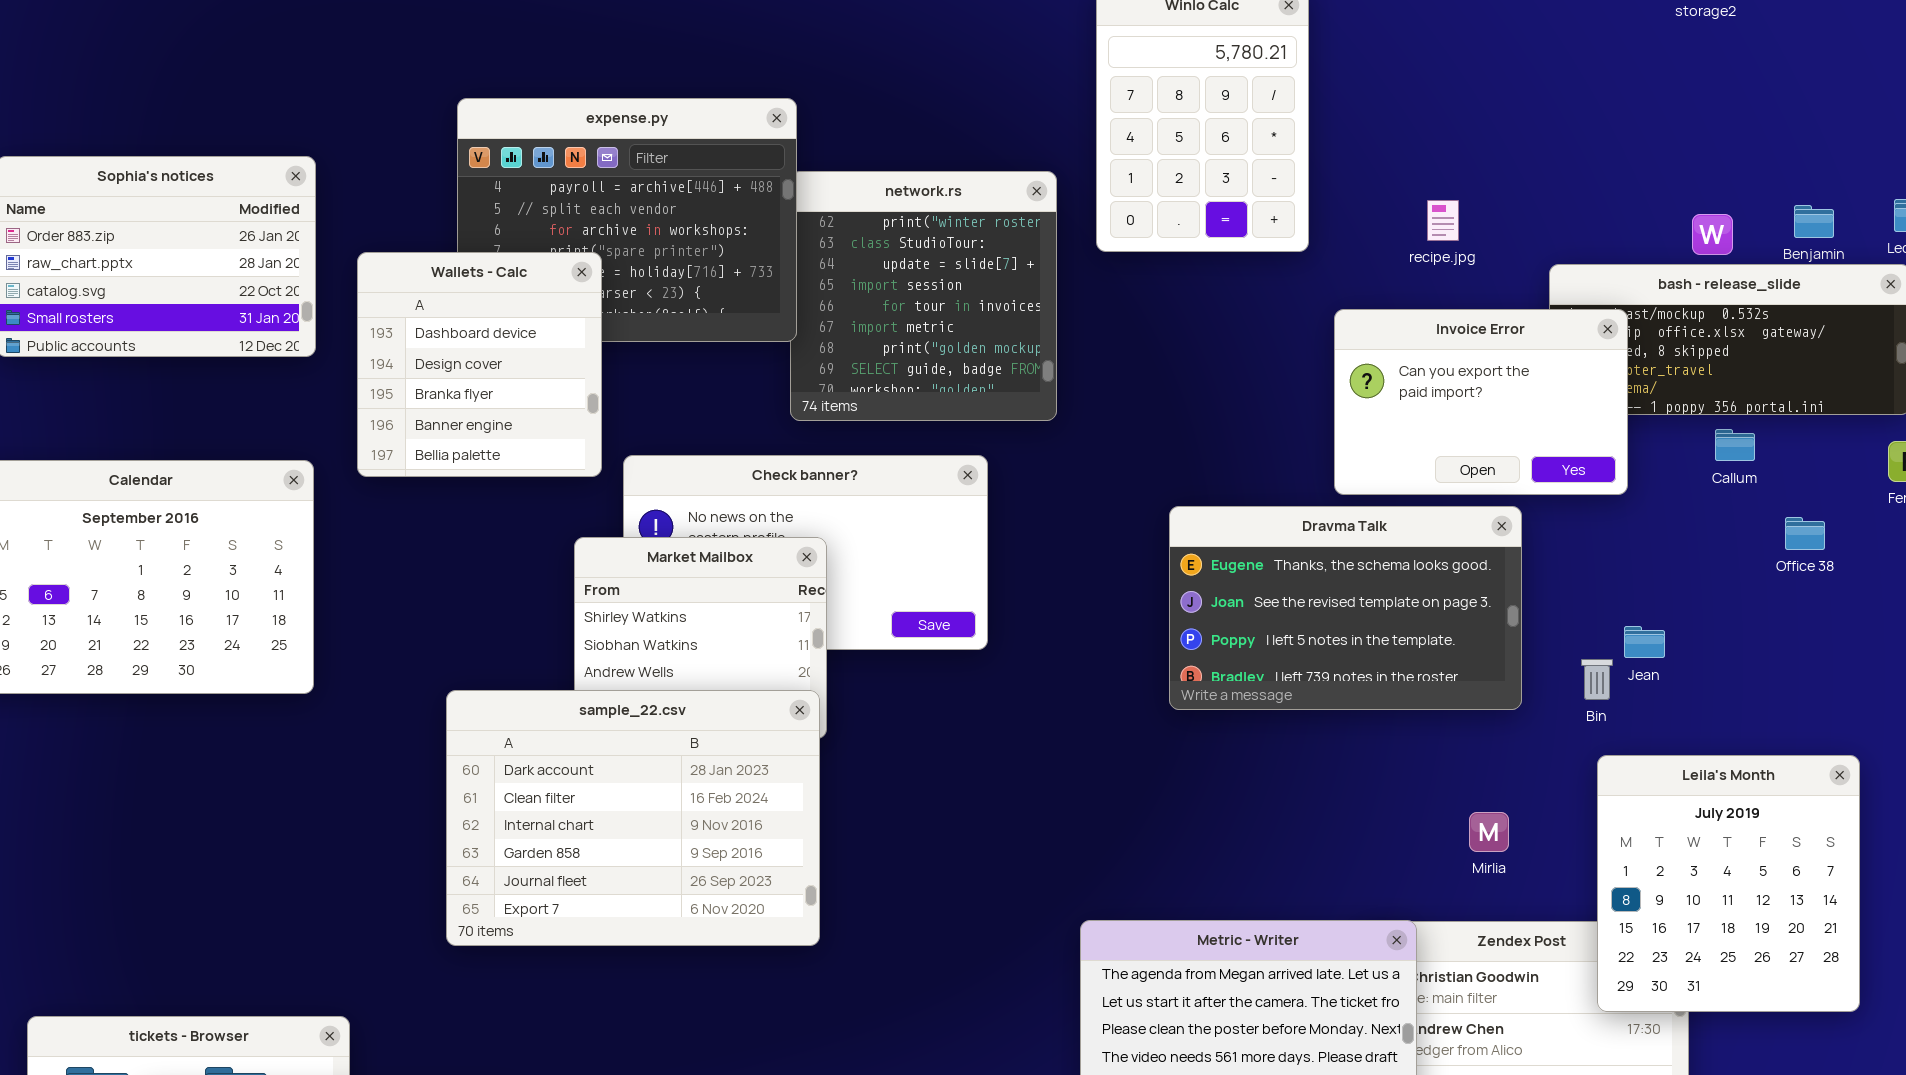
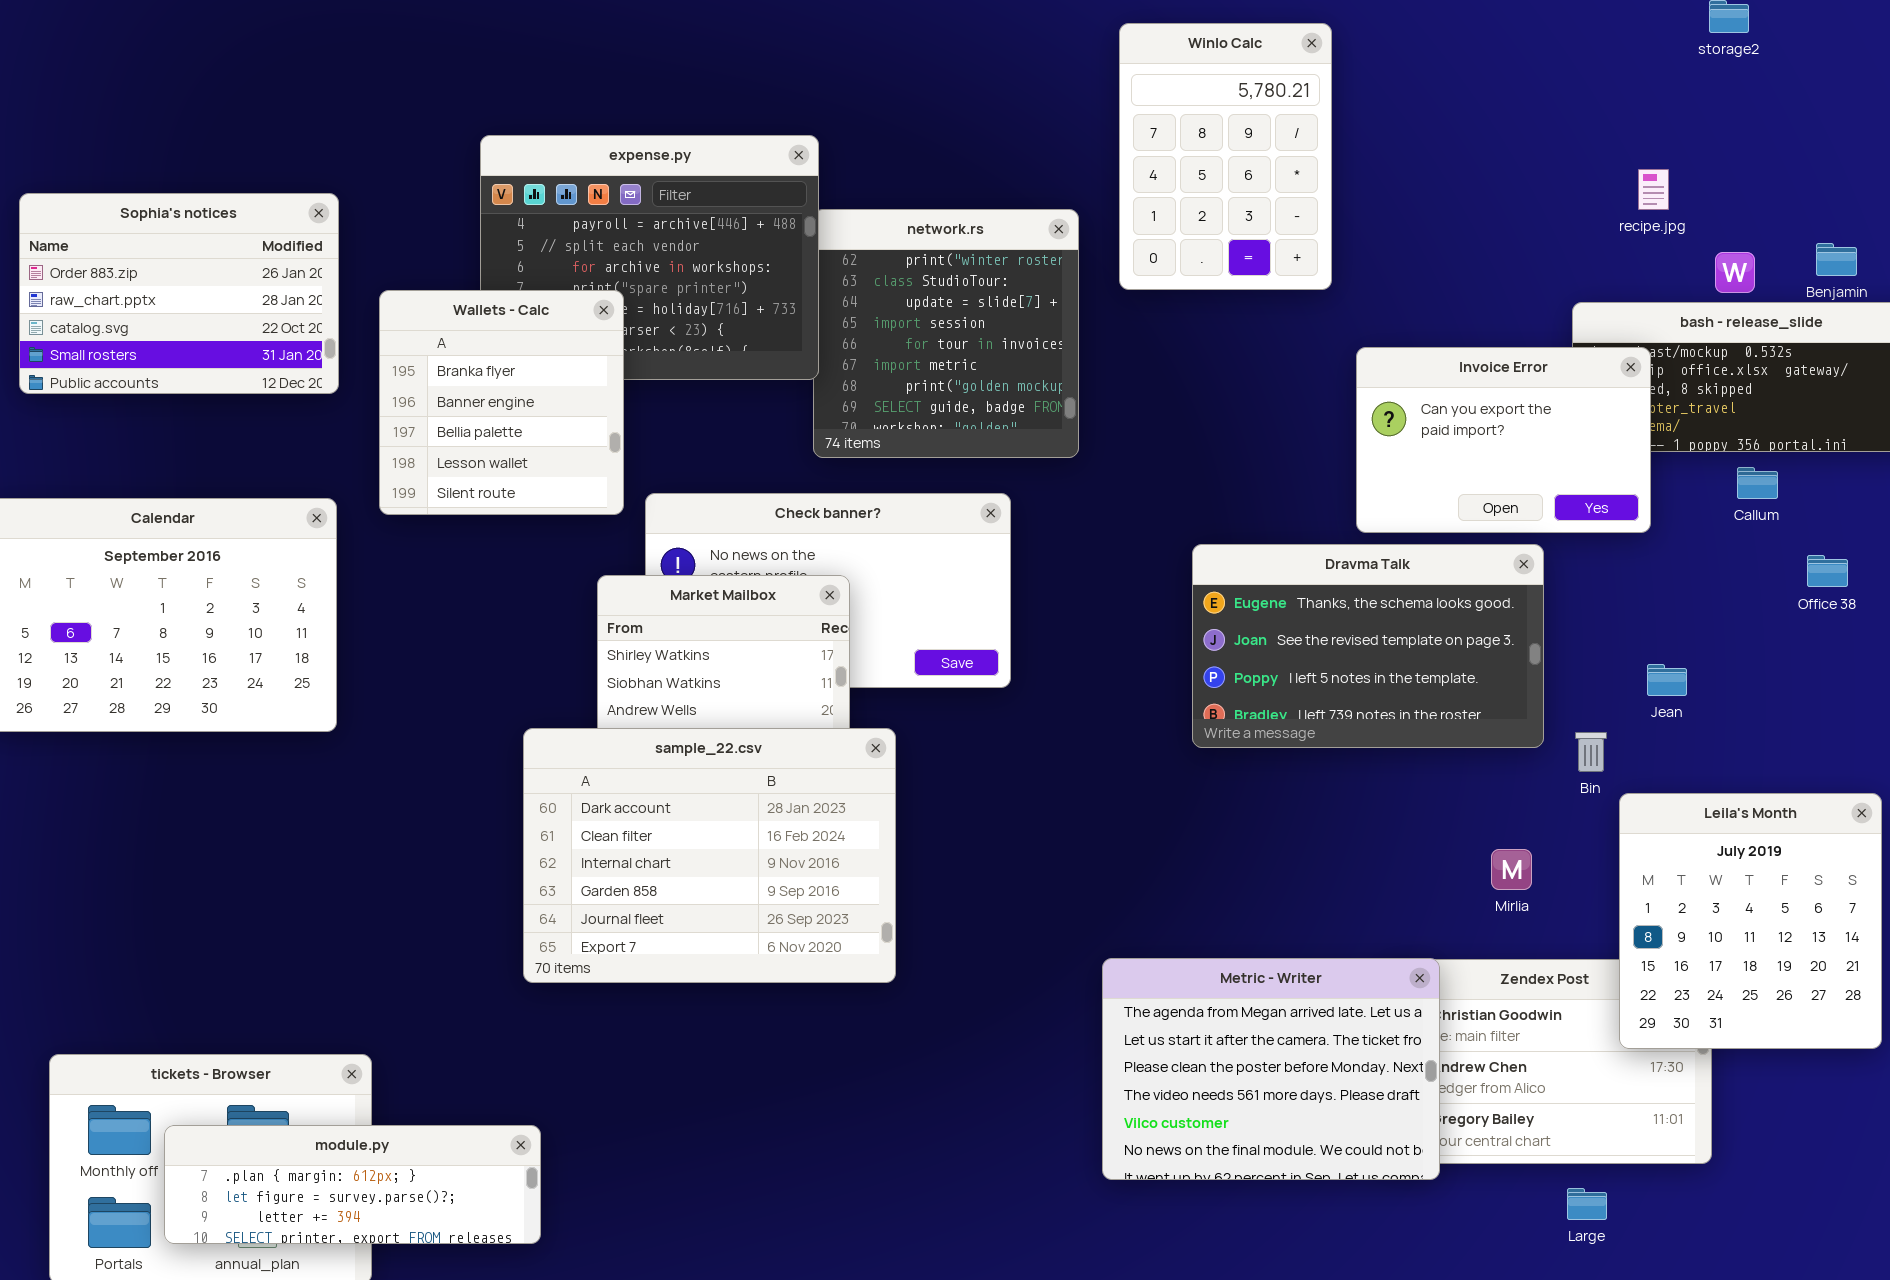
recipe.jpg: [1427,200,1459,241] -> [1638,169,1669,210], moved
Wallets - Calc: [357,252,602,477] -> [379,290,624,515], scrolled down 2 rows
Bin: [1581,659,1613,700] -> [1575,732,1607,772], moved
sample_22.csv: [446,690,820,946] -> [523,728,896,983], moved

